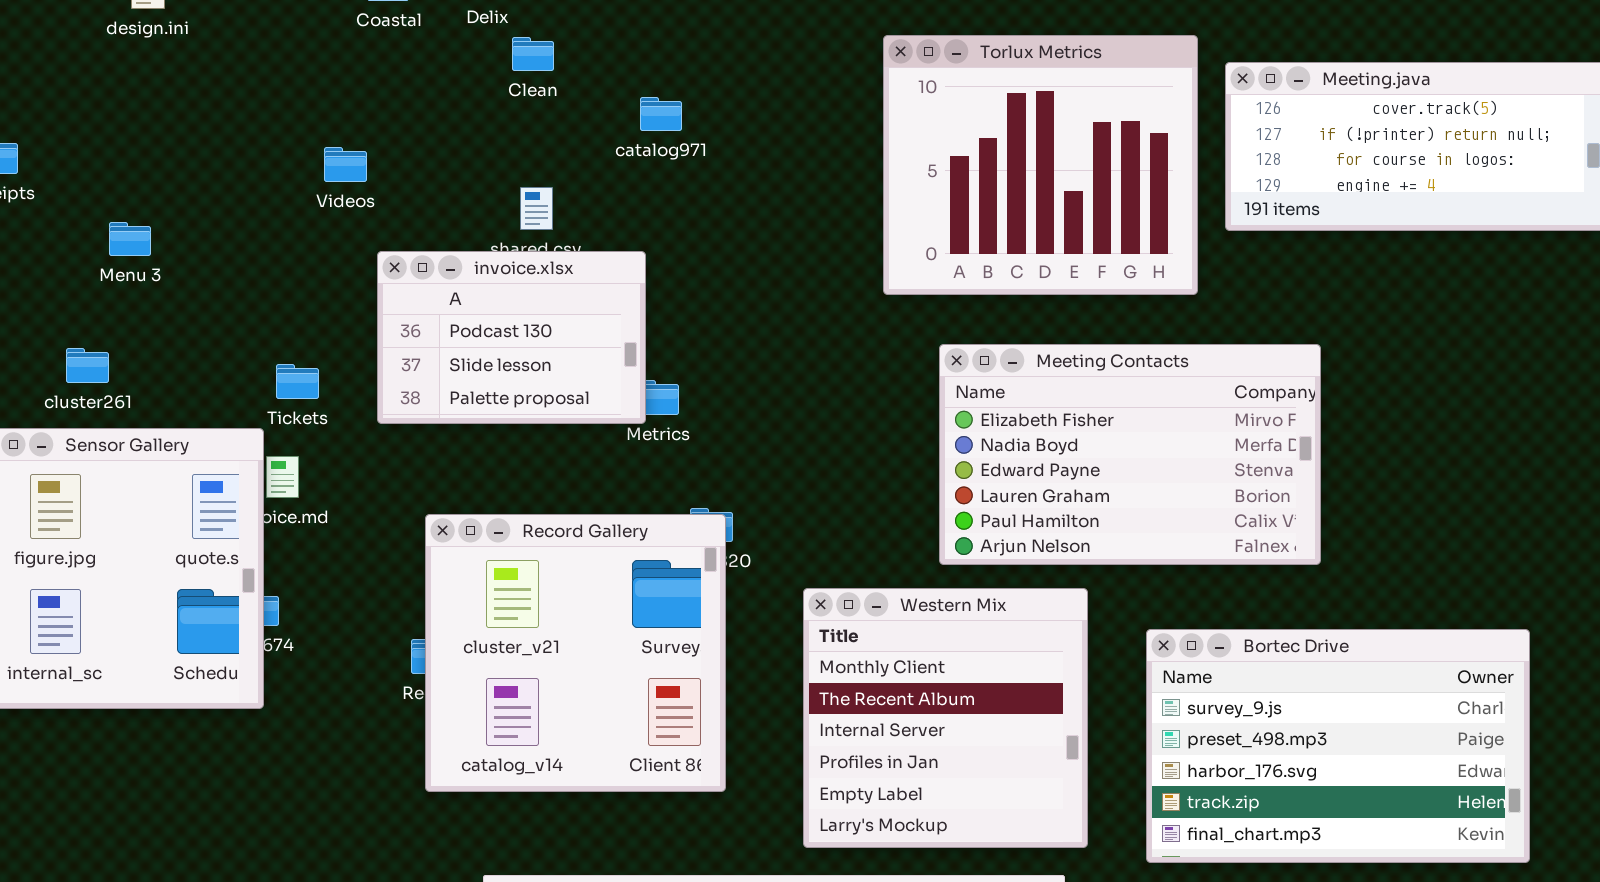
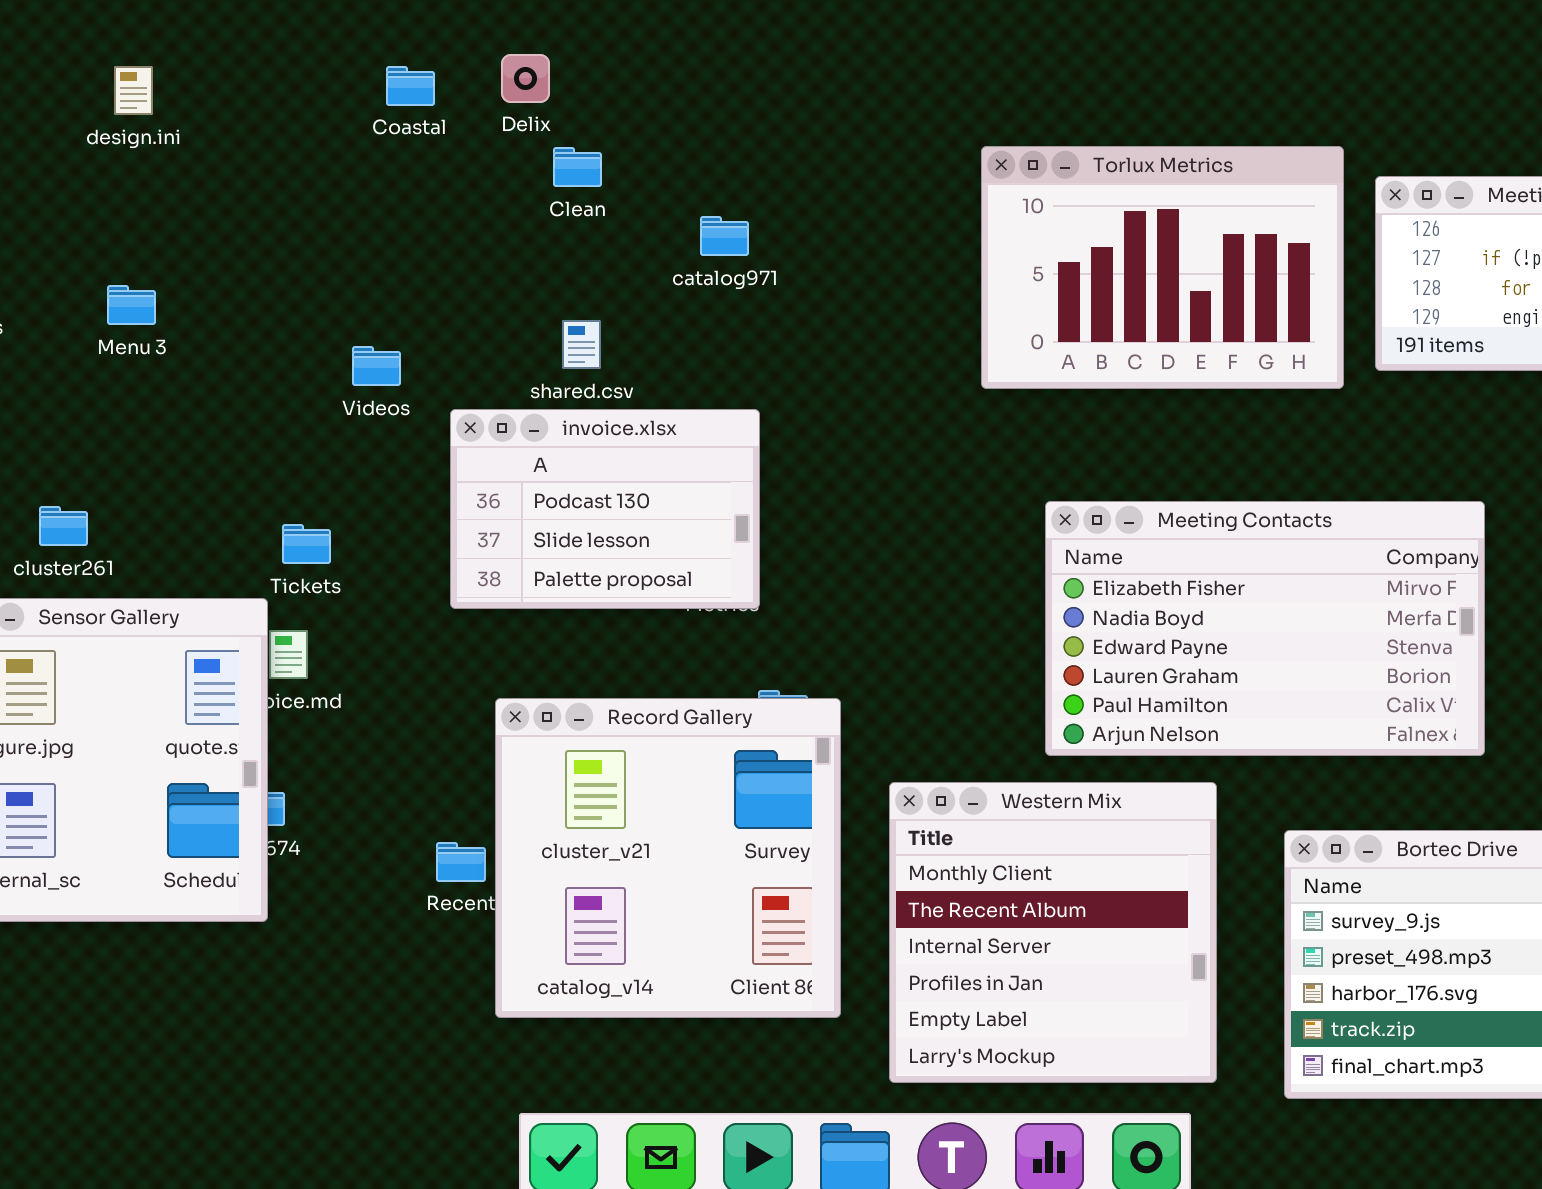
Torlux Metrics: [883,35,1198,295] -> [981,146,1344,389], resized
Videos: [324,147,367,182] -> [352,346,401,386], moved
Menu 3: [109,222,151,256] -> [107,285,156,325], moved
invoice.xlsx: [377,251,646,424] -> [450,409,760,609], moved
Record Gallery: [425,514,726,792] -> [495,698,841,1018], moved

